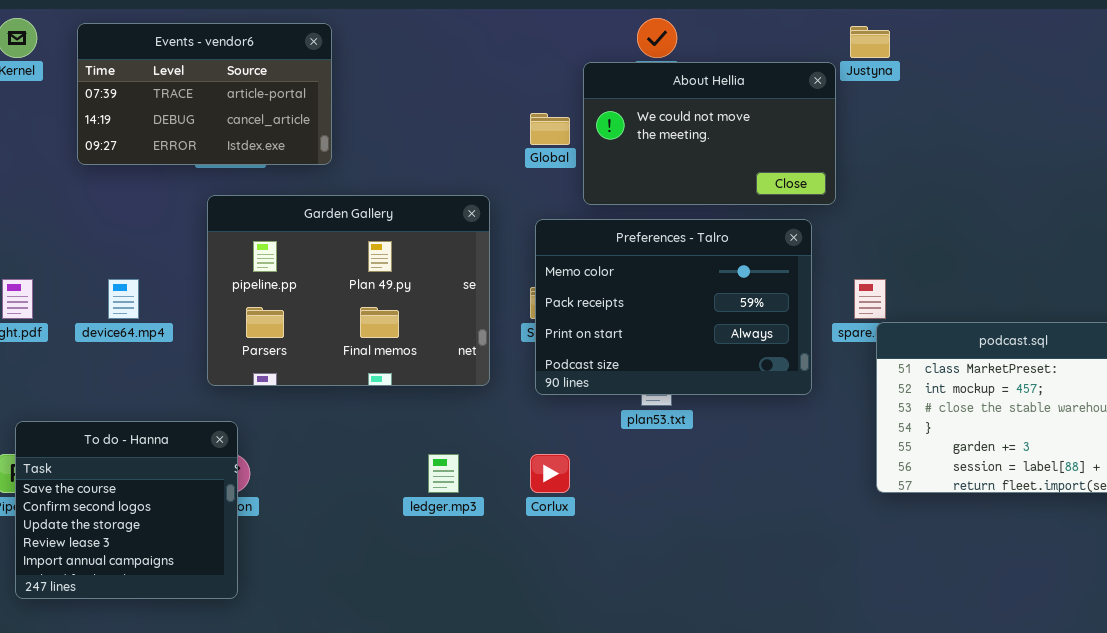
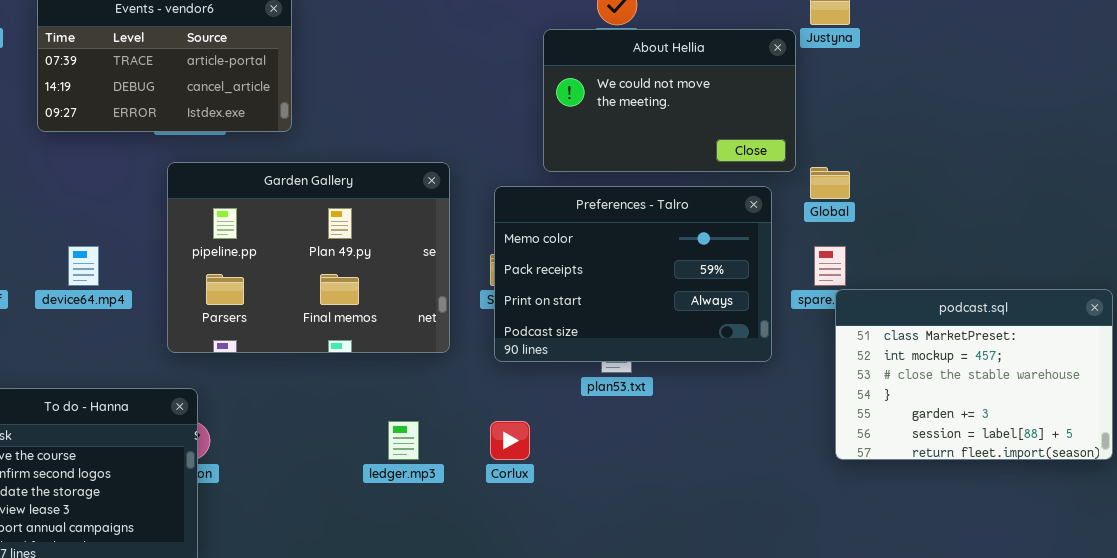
Global: [530,113,570,145] -> [810,167,850,199], moved

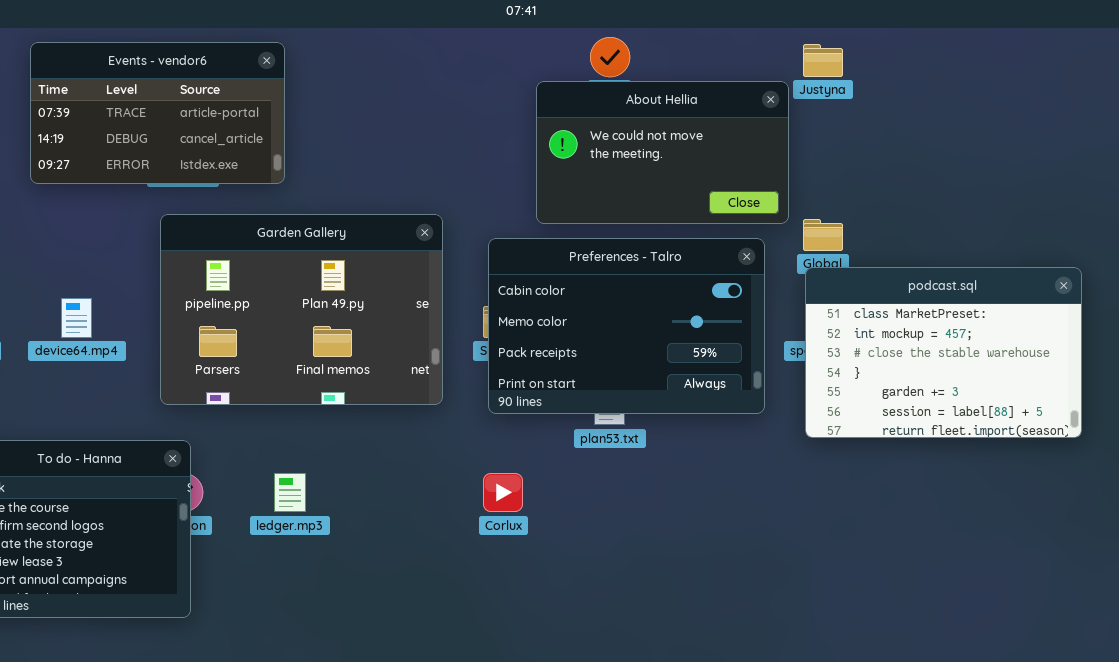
Preferences - Talro: [494,186,772,362] -> [488,238,765,414], scrolled up 1 row
podcast.sql: [835,289,1113,460] -> [805,267,1082,438], moved
ledger.mp3: [388,421,419,460] -> [274,473,306,512], moved

